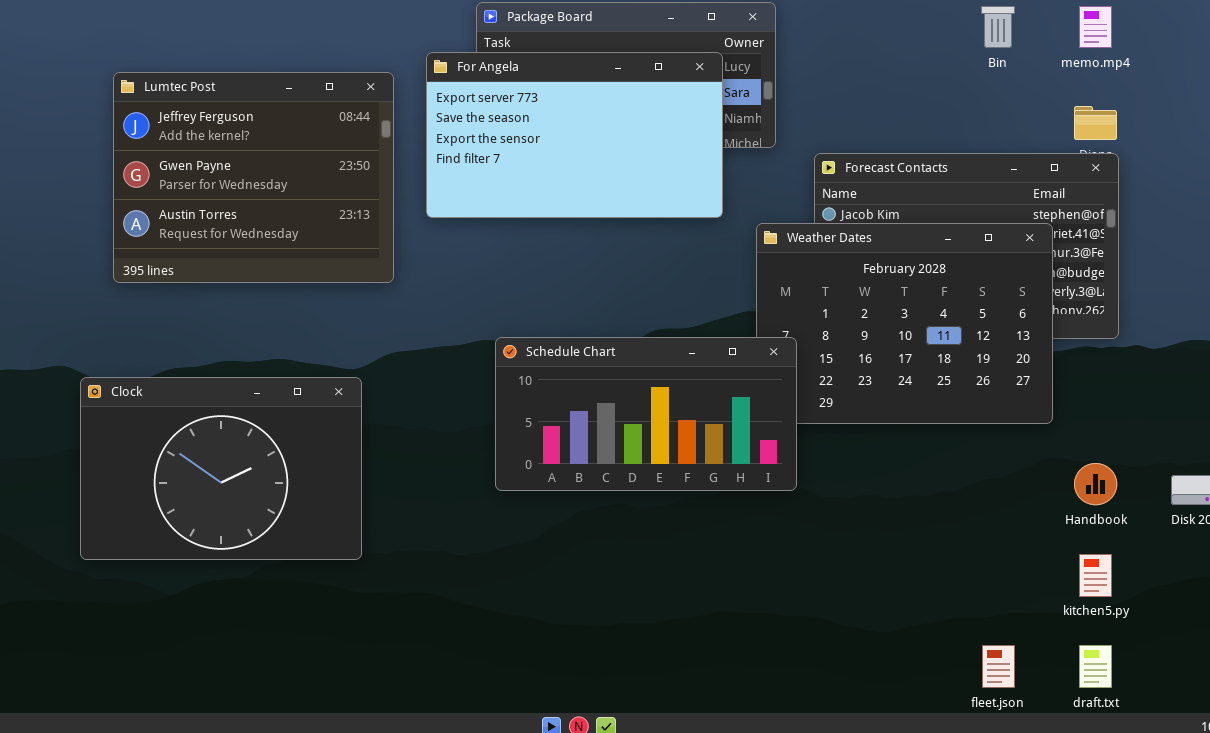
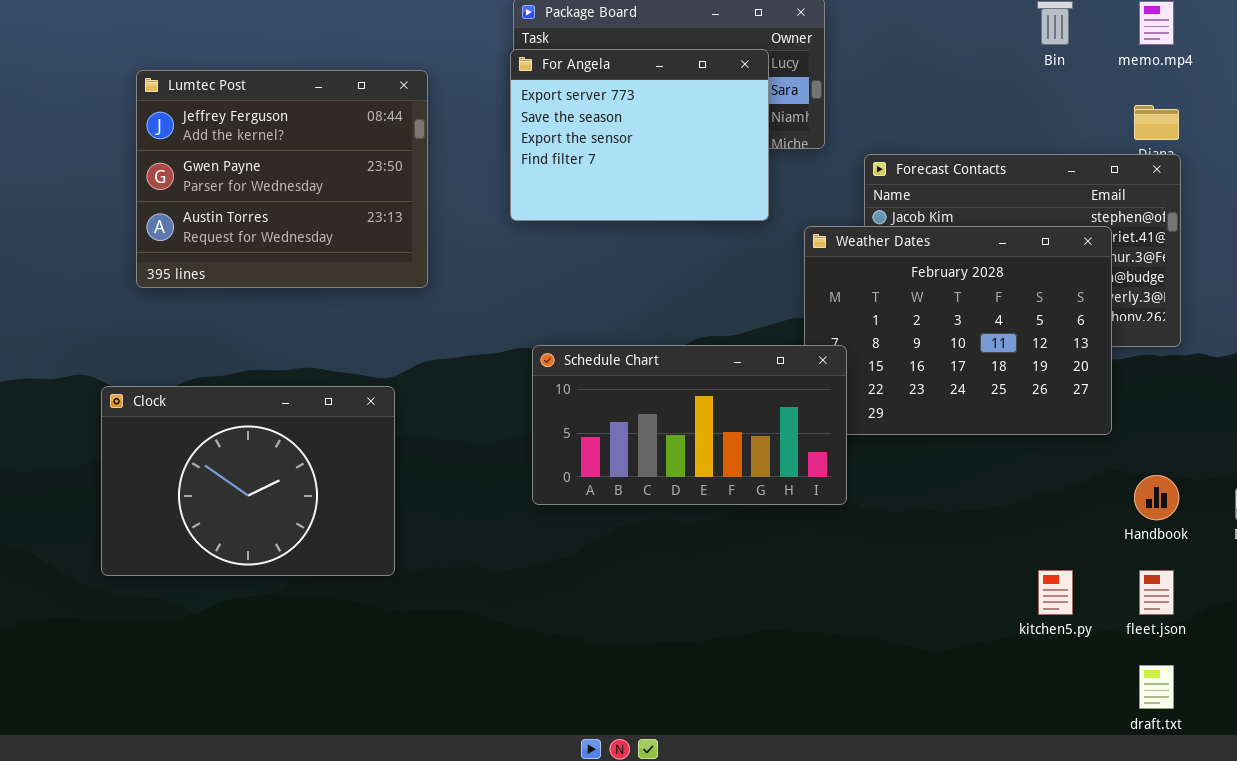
For Angela: [426,52,723,218] -> [510,49,769,221], resized
kitchen5.py: [1079,554,1112,597] -> [1038,570,1073,615], moved
fleet.json: [982,645,1015,688] -> [1139,570,1174,615], moved

